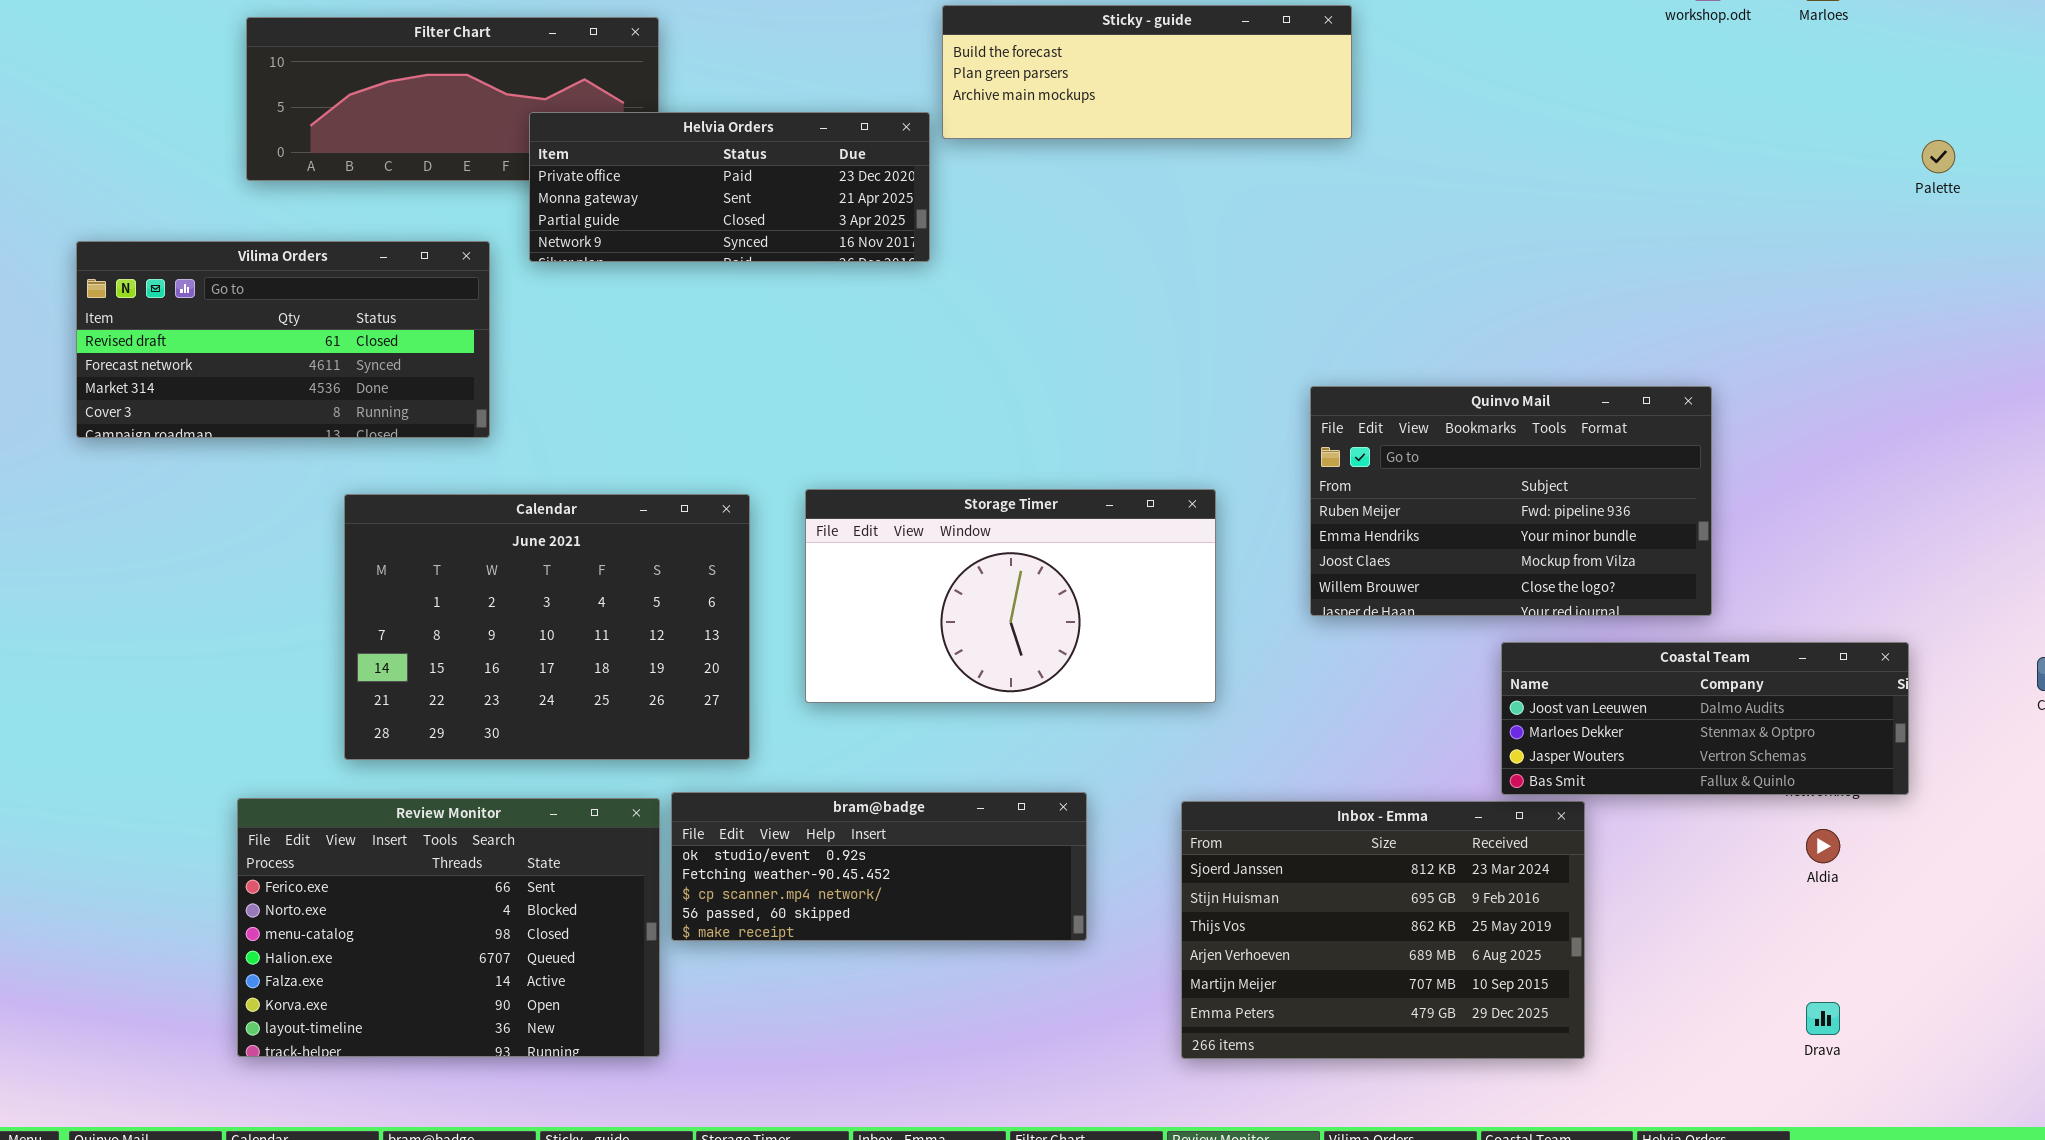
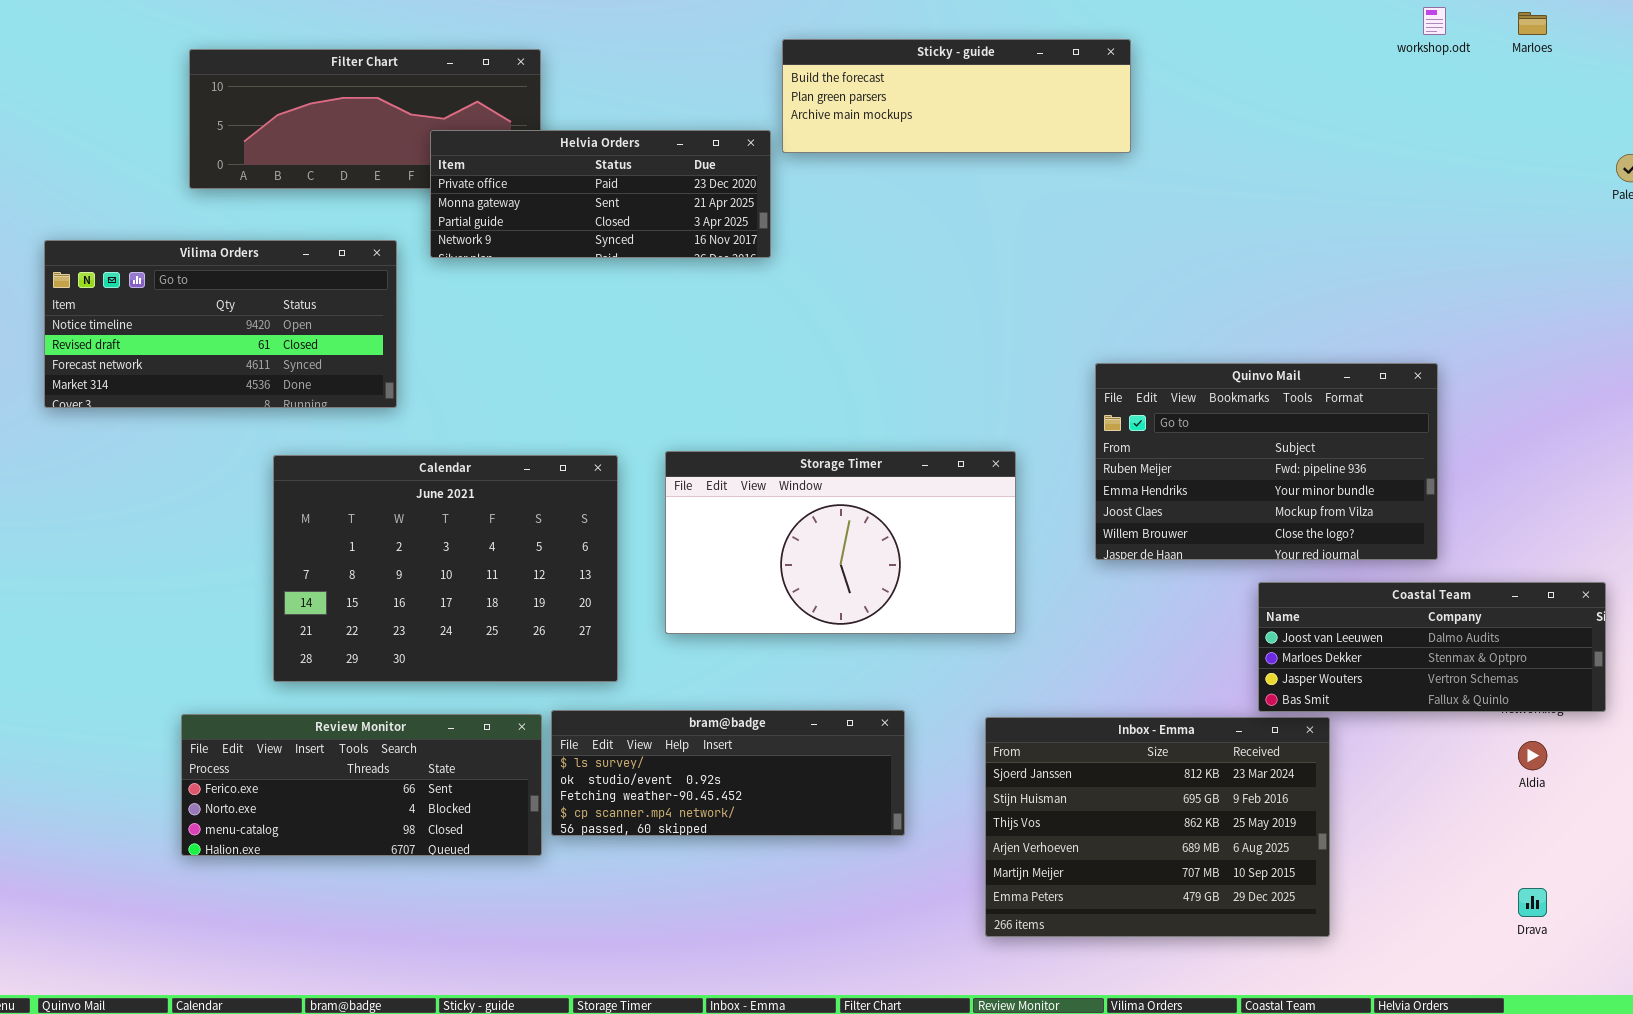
Vilima Orders: [76,241,490,438] -> [44,240,397,408], scrolled up 1 row
bram@badge: [671,792,1087,941] -> [551,710,905,836], scrolled up 1 row
Review Monitor: [237,798,660,1057] -> [181,714,542,856], resized

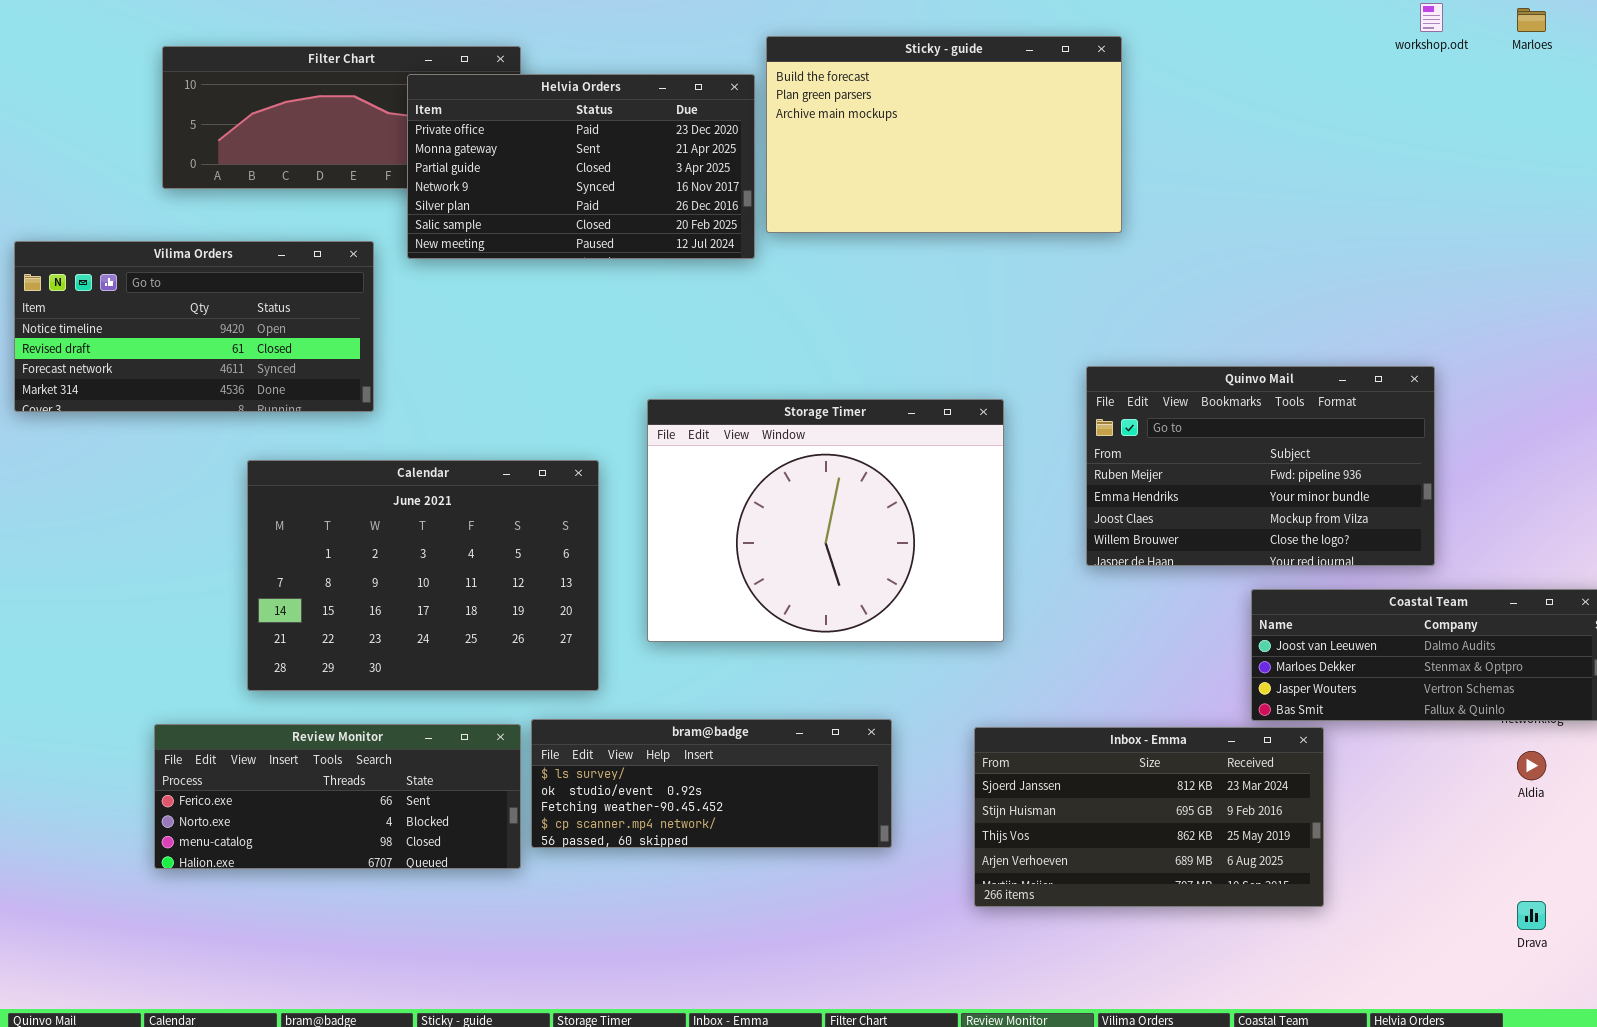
Sticky - guide: [782,39,1131,153] -> [766,36,1122,233], resized
Helvia Orders: [430,130,771,258] -> [407,74,755,259], resized
Storage Timer: [665,451,1016,634] -> [647,399,1004,642], resized
Inbox - Emma: [985,717,1330,937] -> [974,727,1324,907], resized

